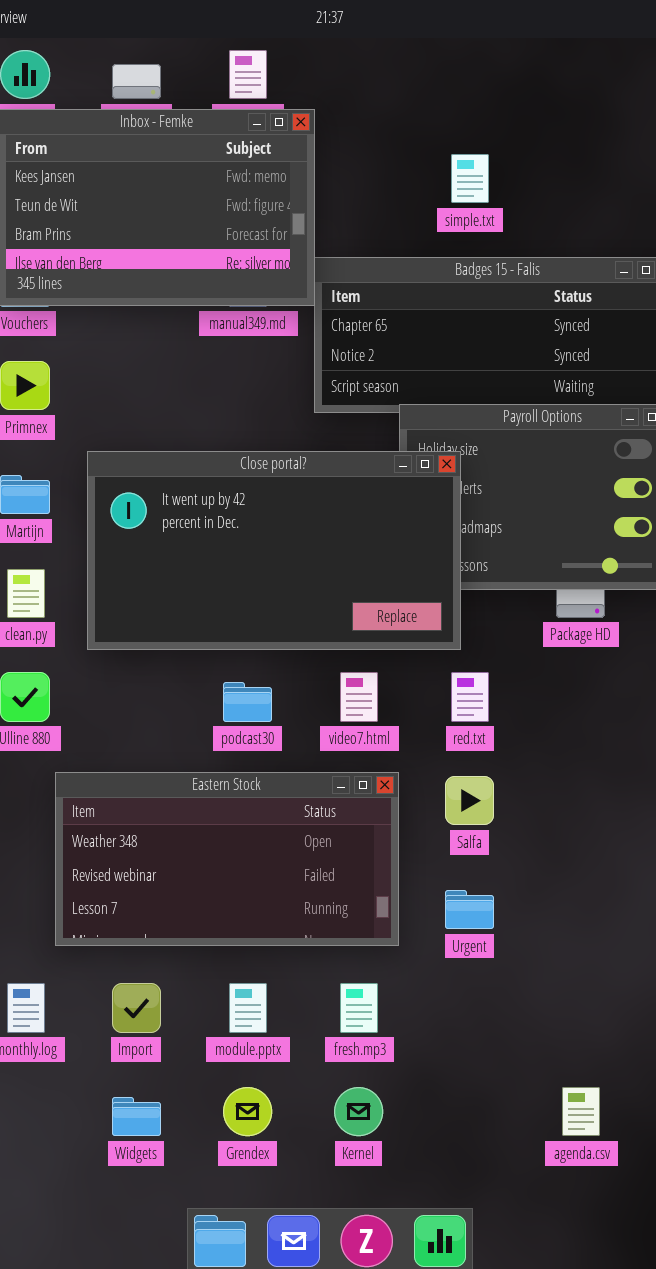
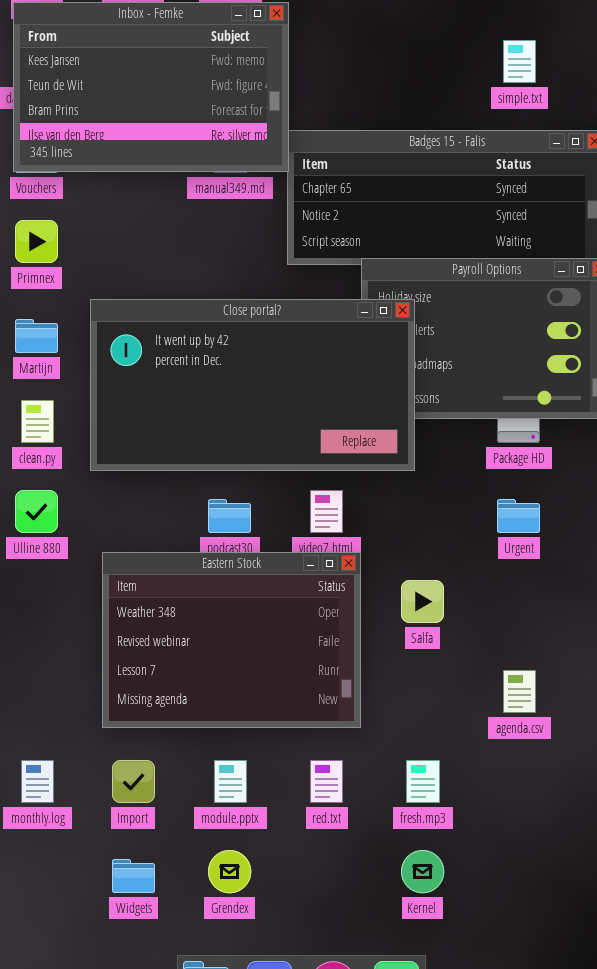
simple.txt: [451,154,489,203] -> [503,40,536,83], moved
red.txt: [451,672,489,722] -> [310,760,343,803], moved
Eastern Stock: [55,772,399,946] -> [102,552,361,728], resized
Urgent: [445,890,494,929] -> [497,499,540,533], moved
fresh.mp3: [340,983,378,1033] -> [406,760,440,803], moved
Kernel: [334,1087,383,1136] -> [401,850,444,893], moved
agenda.csv: [562,1087,600,1136] -> [503,670,536,713], moved

